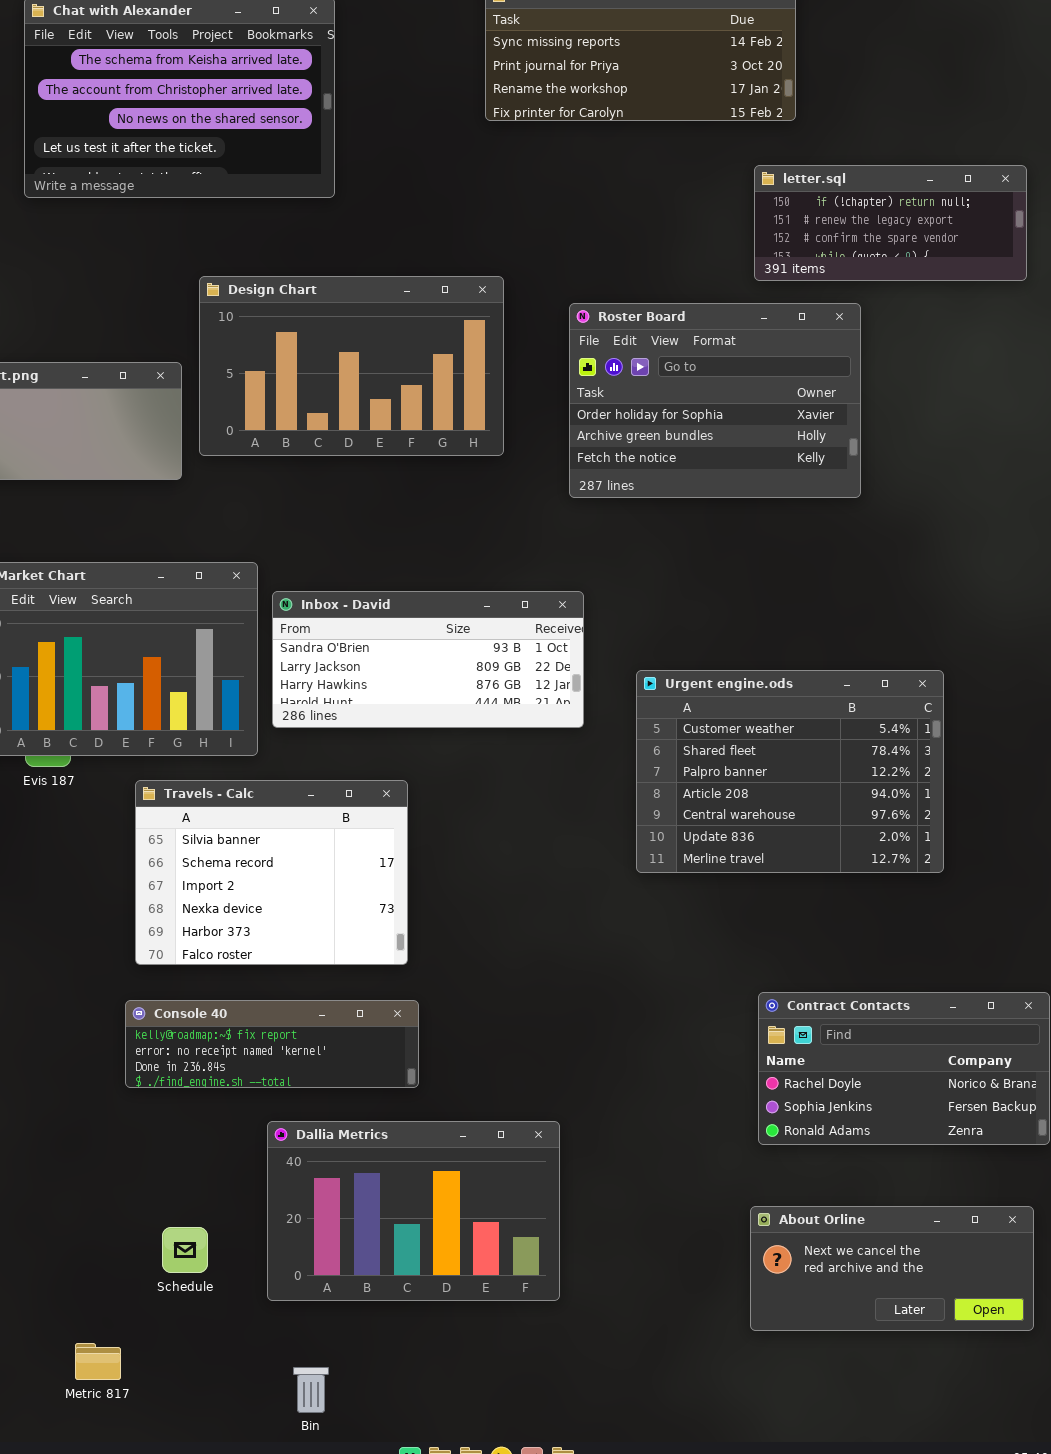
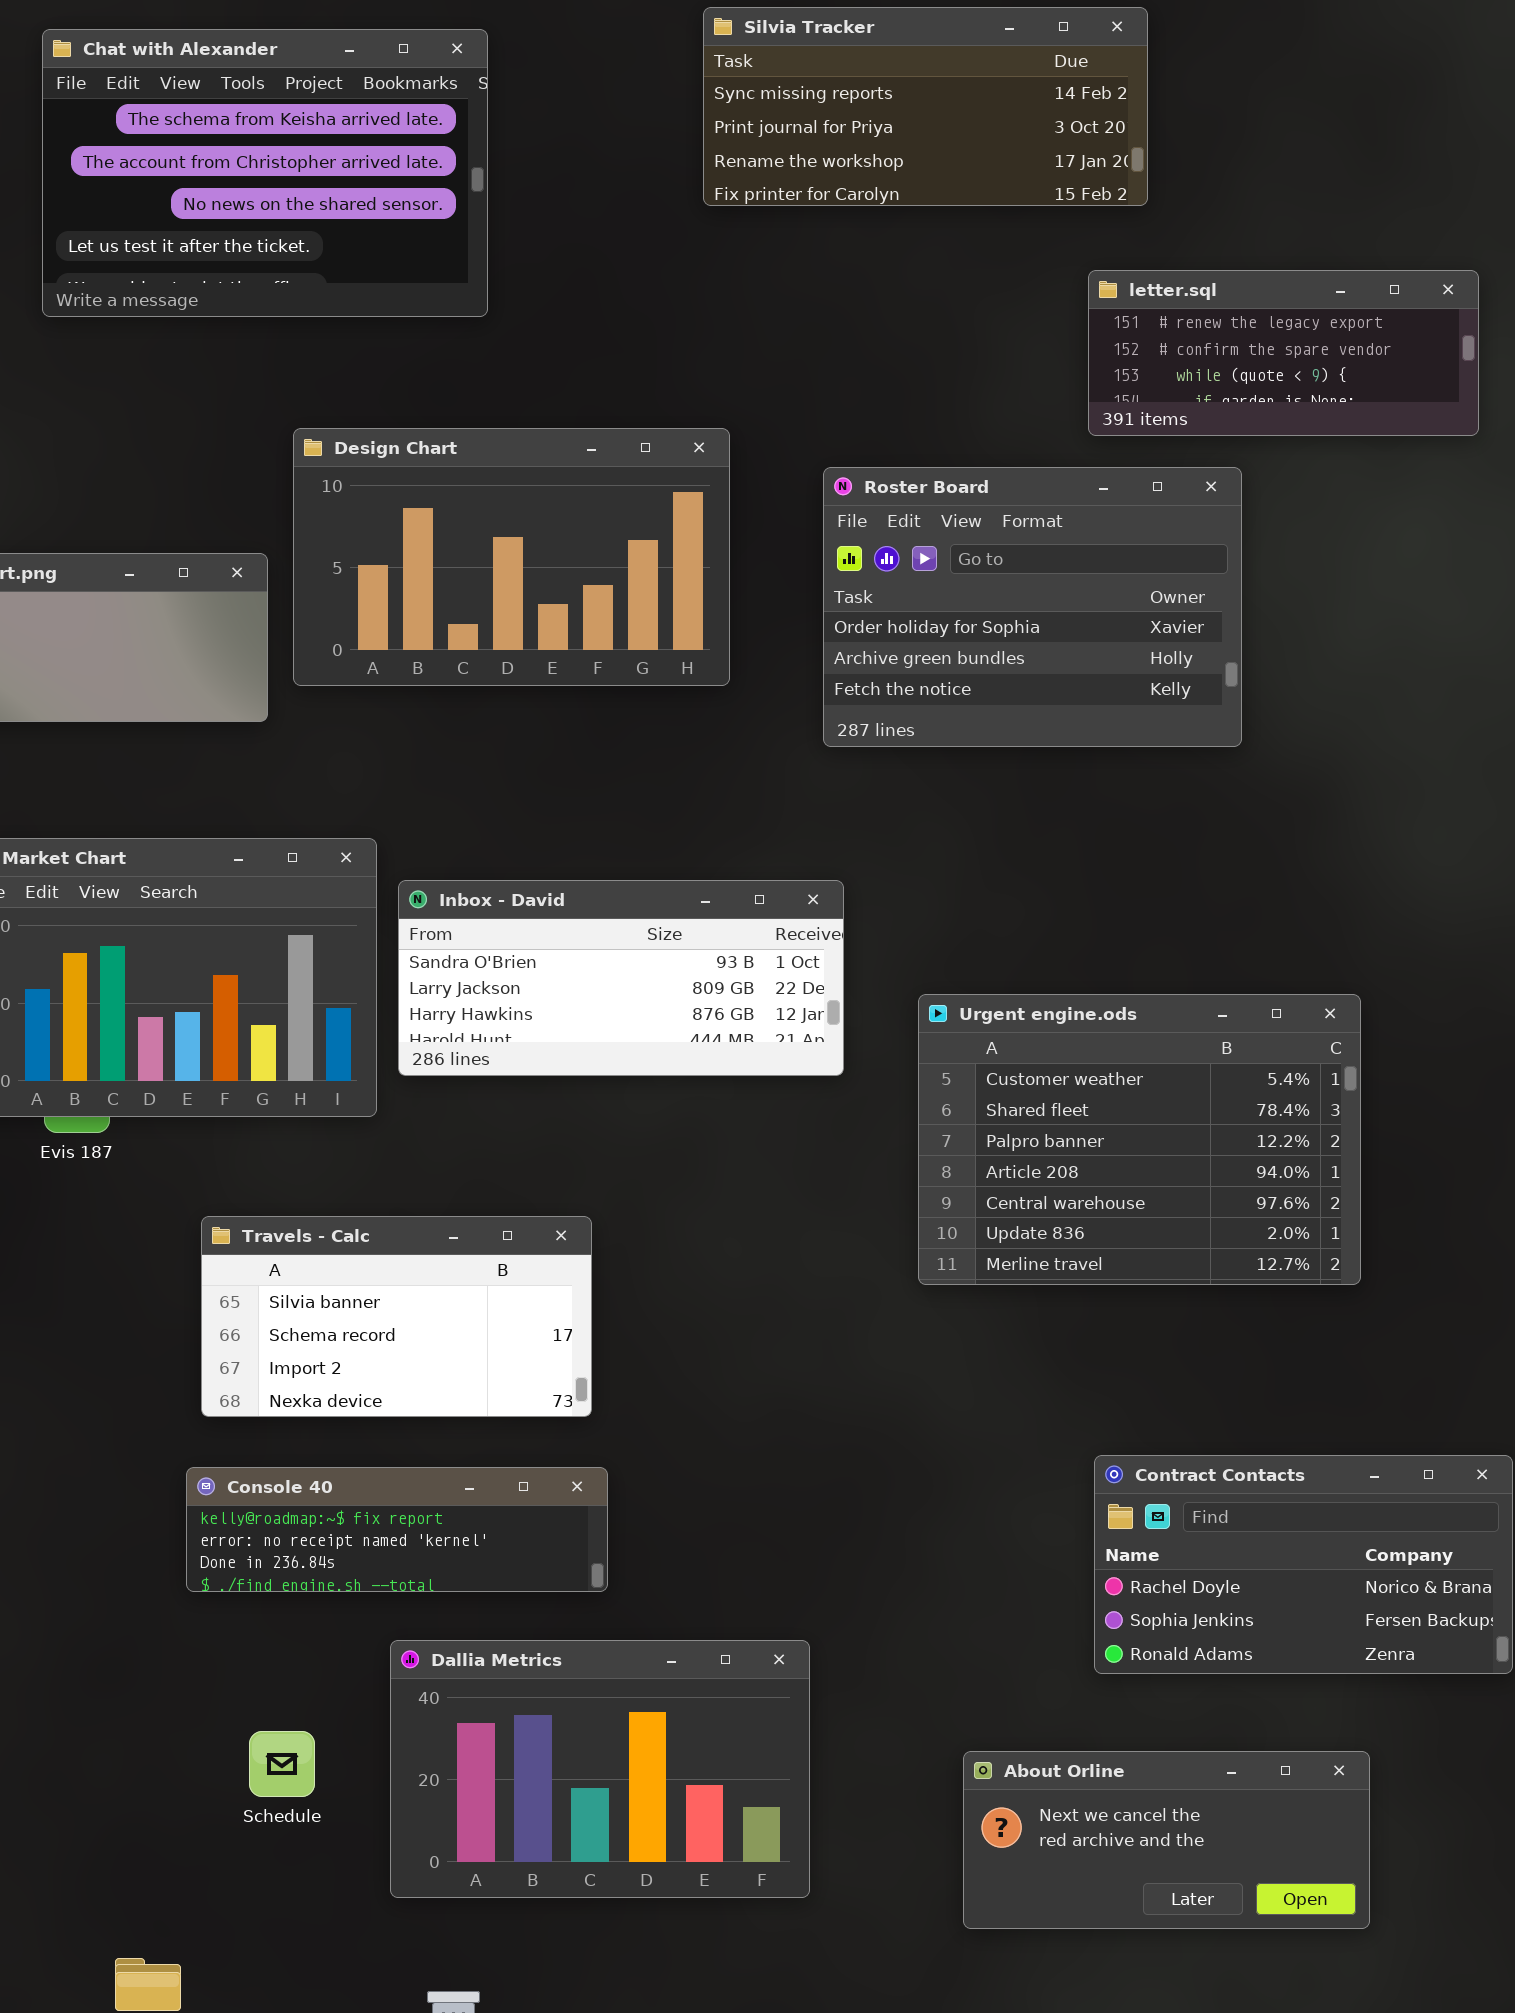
letter.sql: [754,165,1027,281] -> [1088,270,1479,436], scrolled down 1 row
Travels - Calc: [135,780,408,965] -> [201,1216,592,1417], resized
About Orline: [750,1206,1034,1331] -> [963,1751,1370,1929], moved
Schedule: [162,1227,208,1273] -> [249,1731,315,1797], moved

